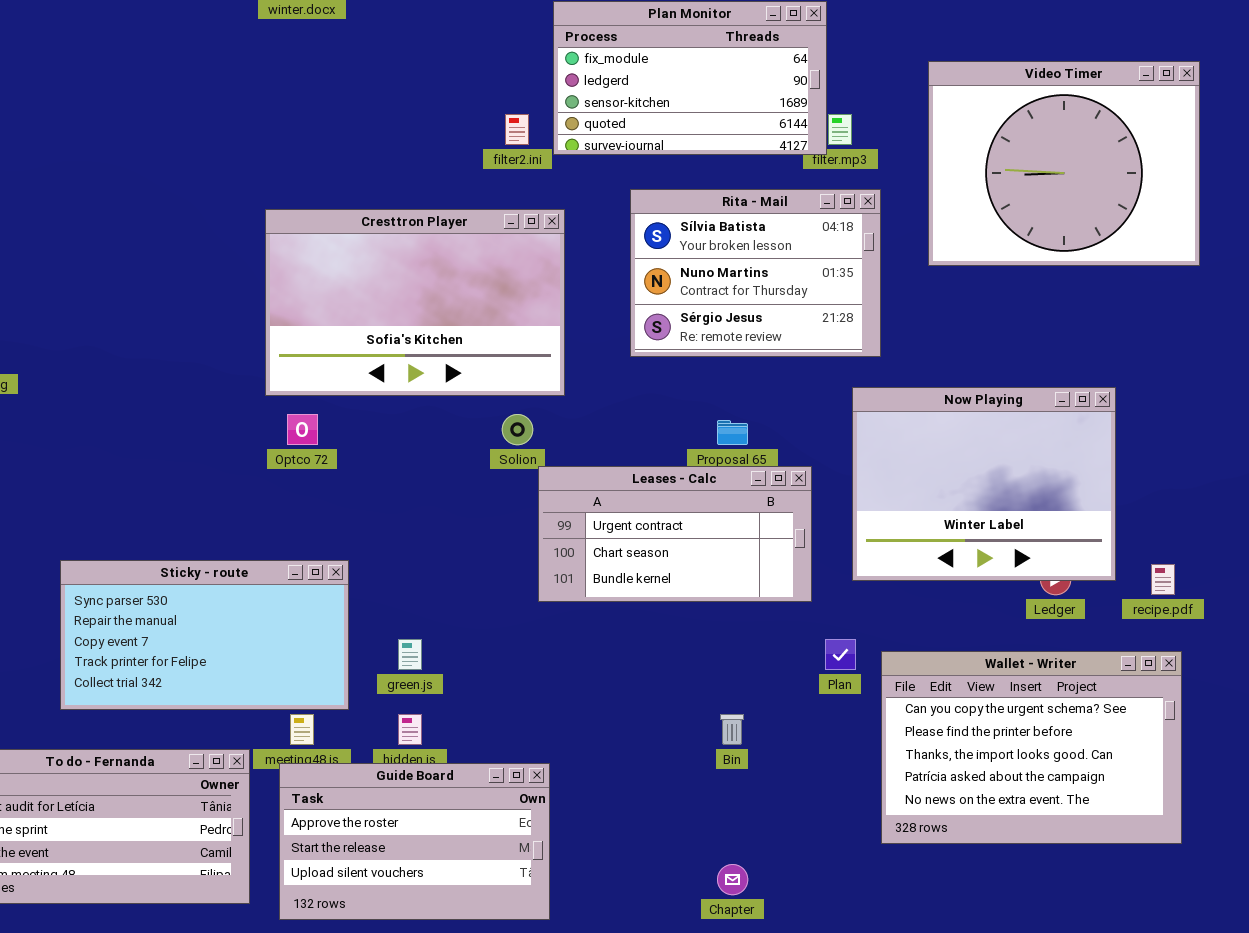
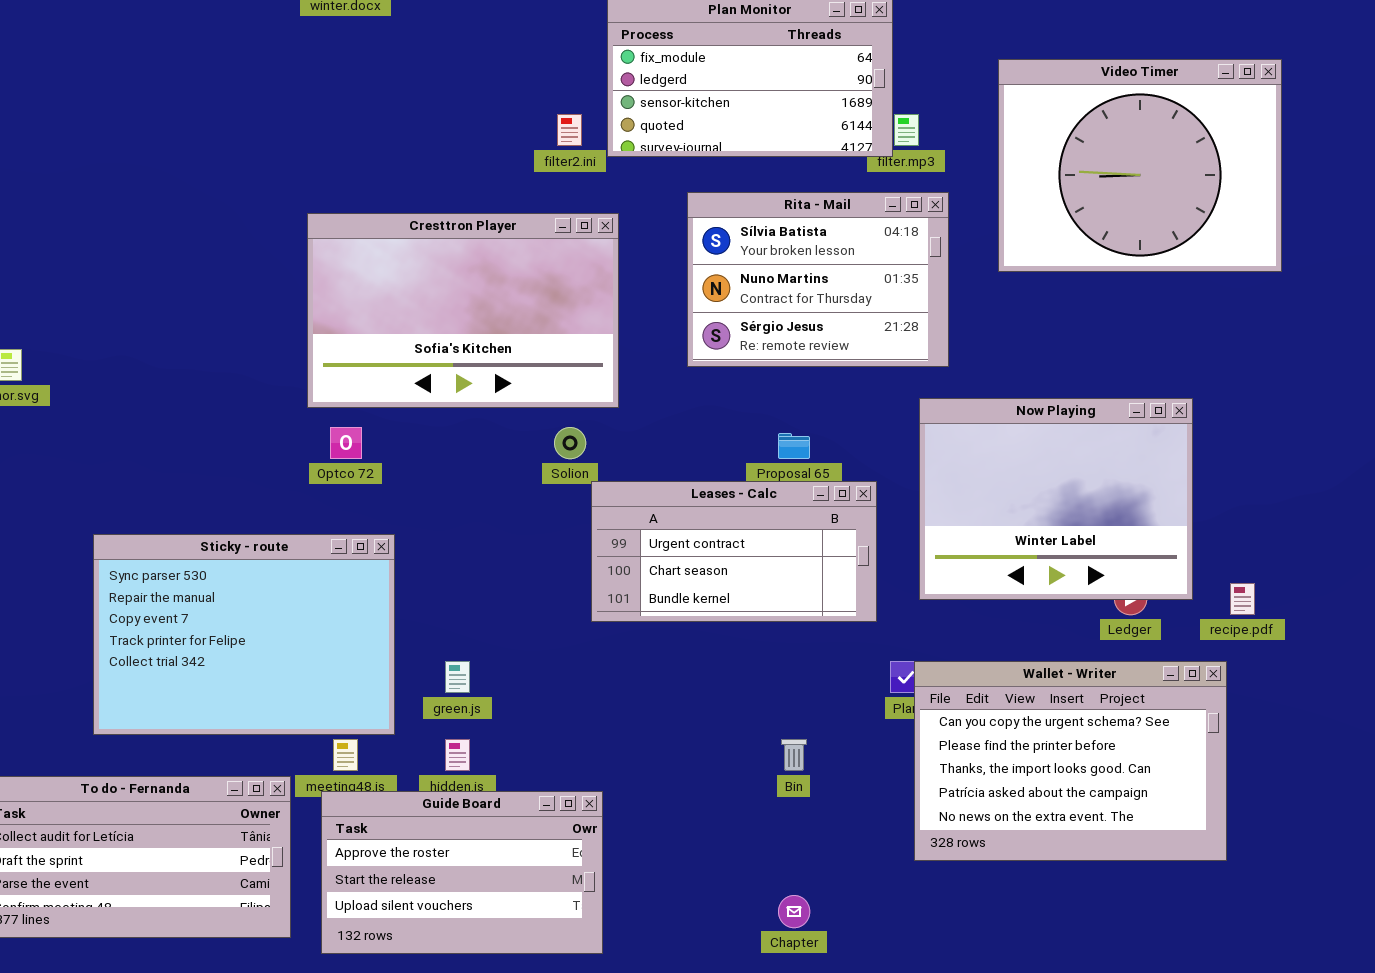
Sticky - route: [60,560,349,710] -> [93,534,395,735], resized
Wallet - Writer: [881,651,1182,844] -> [914,661,1227,861], moved

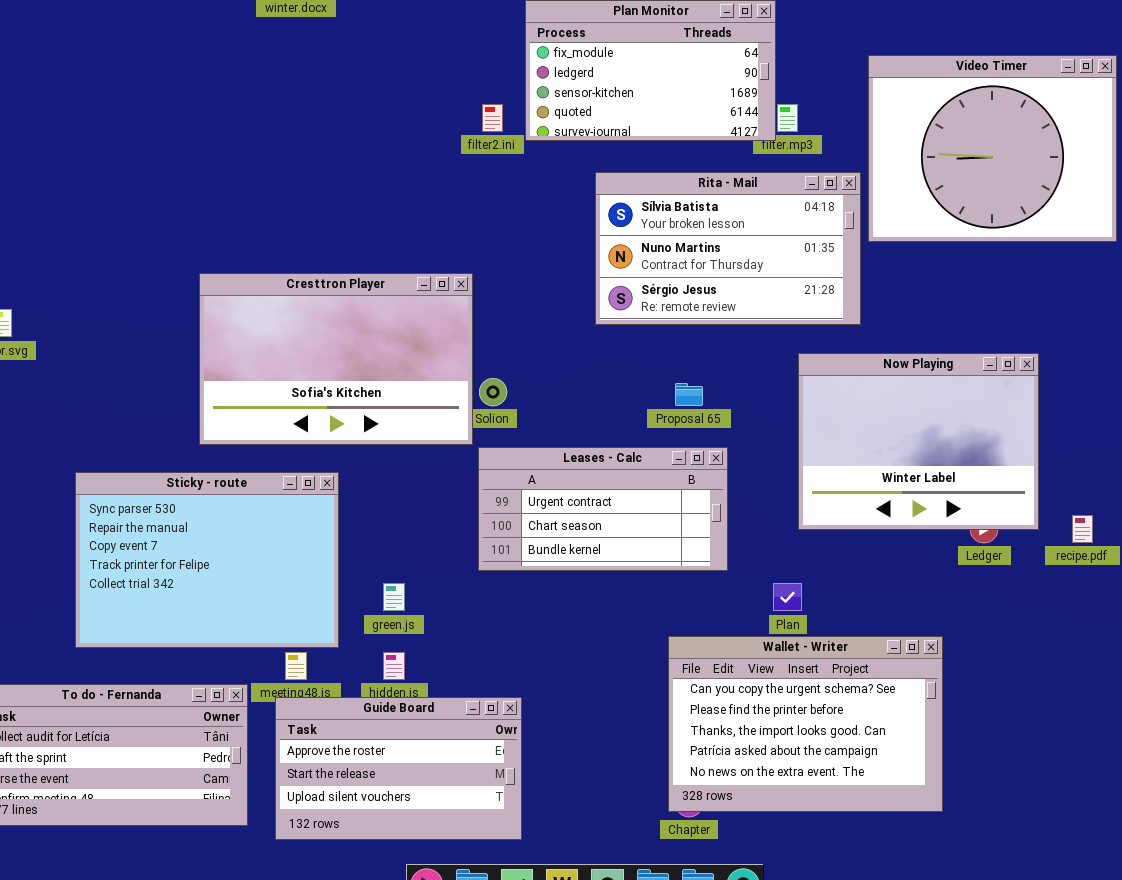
Rita - Mail: [687,192,949,367] -> [595,172,861,325], resized
Cresttron Player: [307,213,619,408] -> [199,273,473,445], moved
Leases - Calc: [591,481,877,622] -> [478,447,728,571], moved
Wallet - Writer: [914,661,1227,861] -> [668,636,943,812], moved

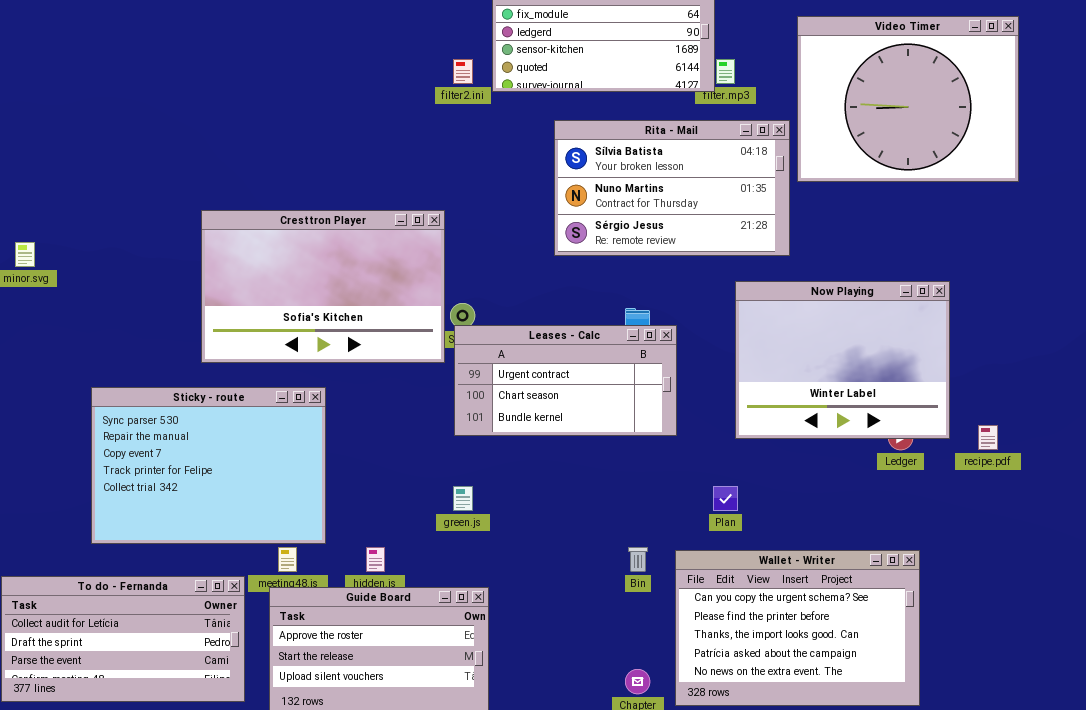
Leases - Calc: [478,447,728,571] -> [454,325,677,436], moved
green.js: [383,583,405,611] -> [453,486,473,511], moved
Wallet - Writer: [668,636,943,812] -> [675,550,920,706], moved

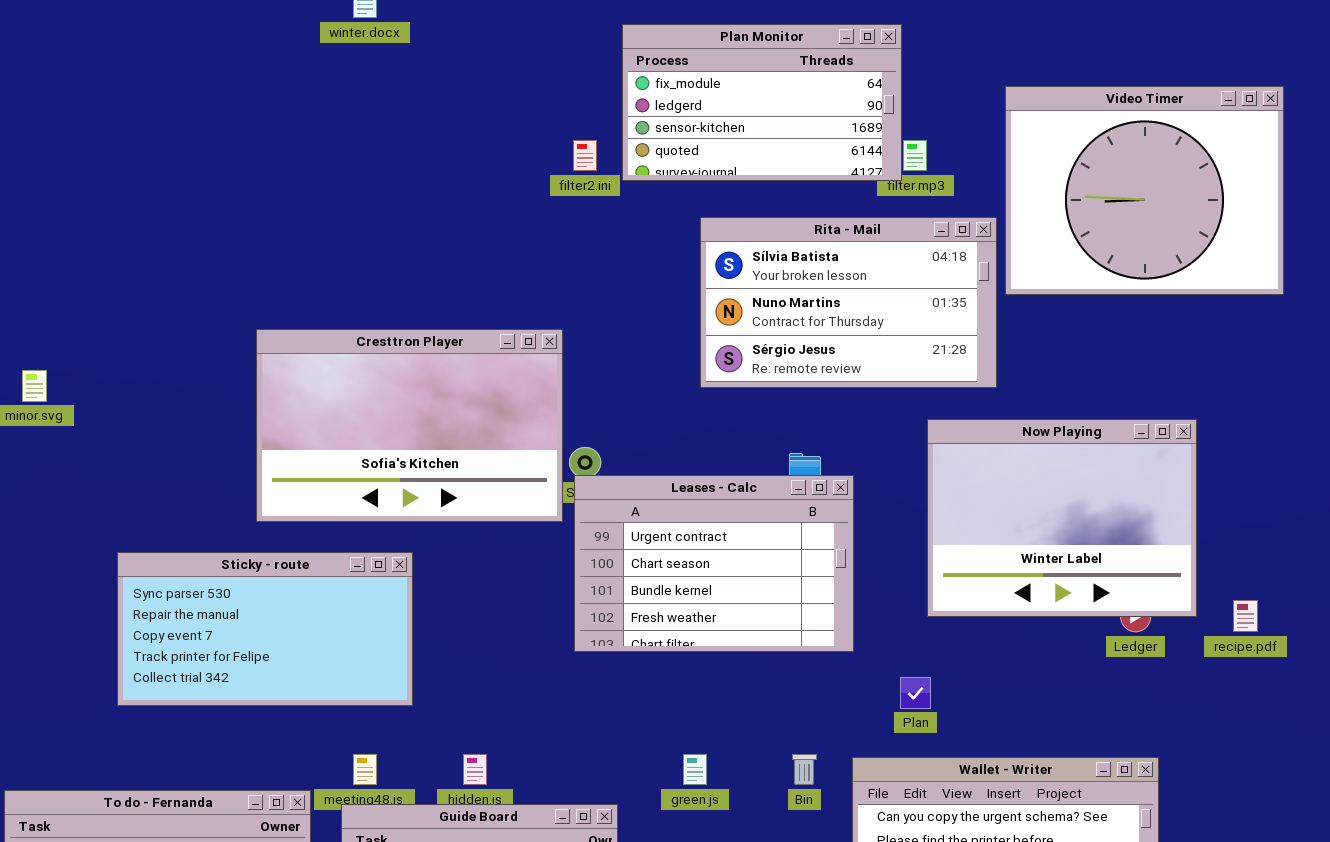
Leases - Calc: [454,325,677,436] -> [574,475,854,652], resized
Sticky - route: [91,387,326,544] -> [117,552,413,706], resized
green.js: [453,486,473,511] -> [683,754,707,785], moved

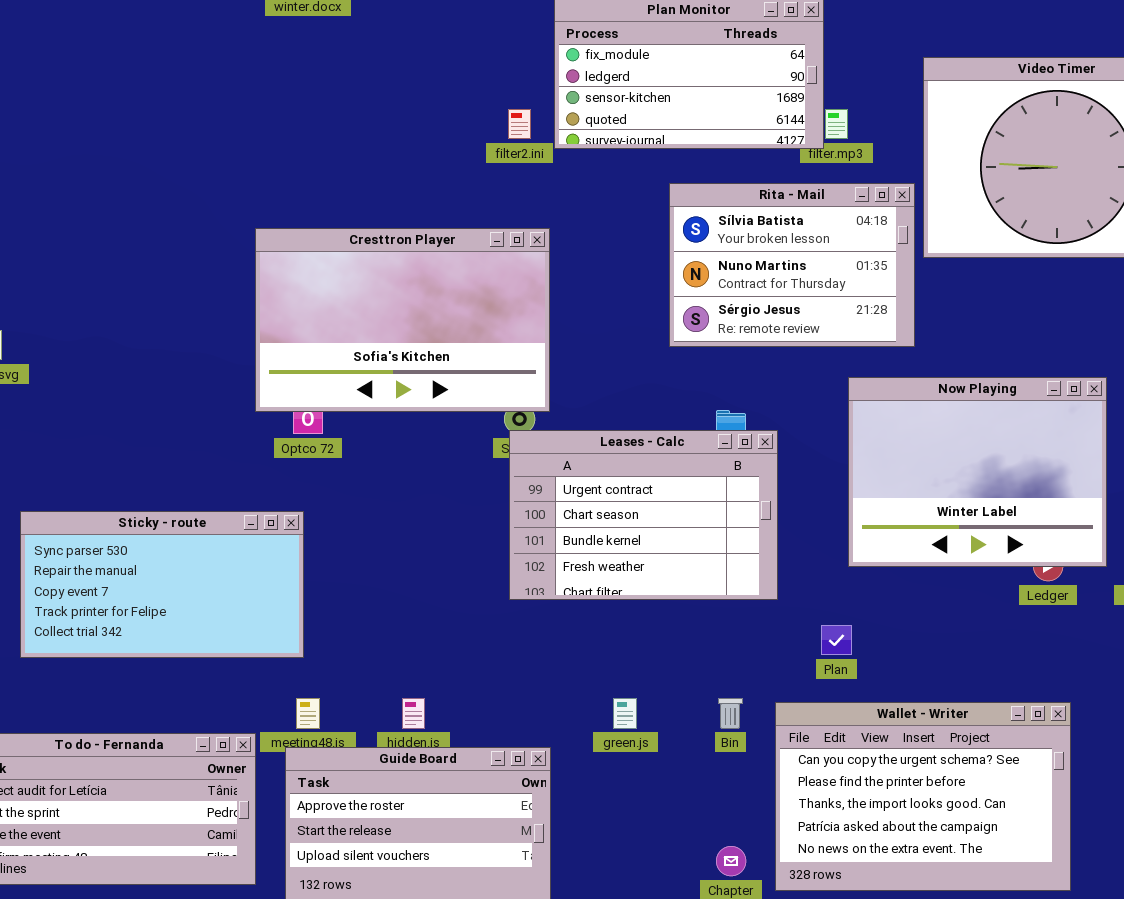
Rita - Mail: [700,217,997,388] -> [669,183,915,347], resized
Cresttron Player: [256,329,563,522] -> [255,228,550,412], moved
Sticky - route: [117,552,413,706] -> [20,511,304,658], moved

